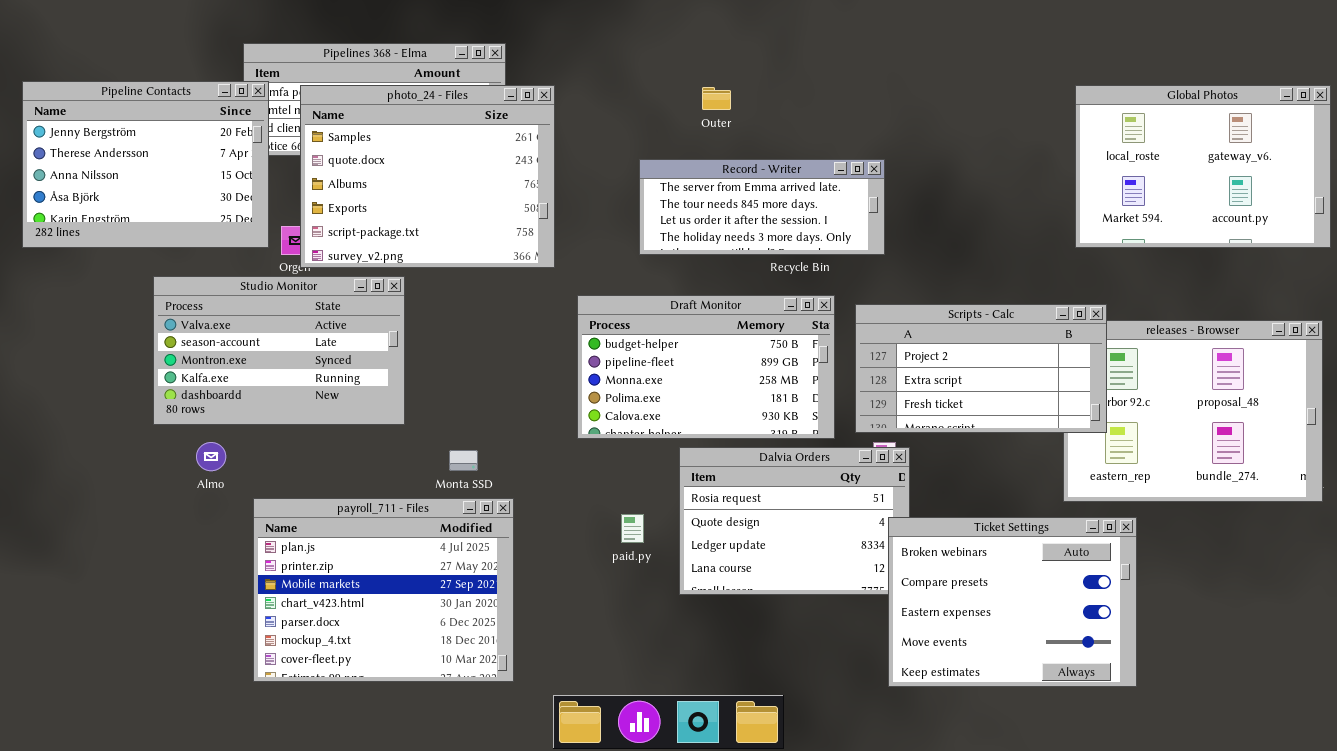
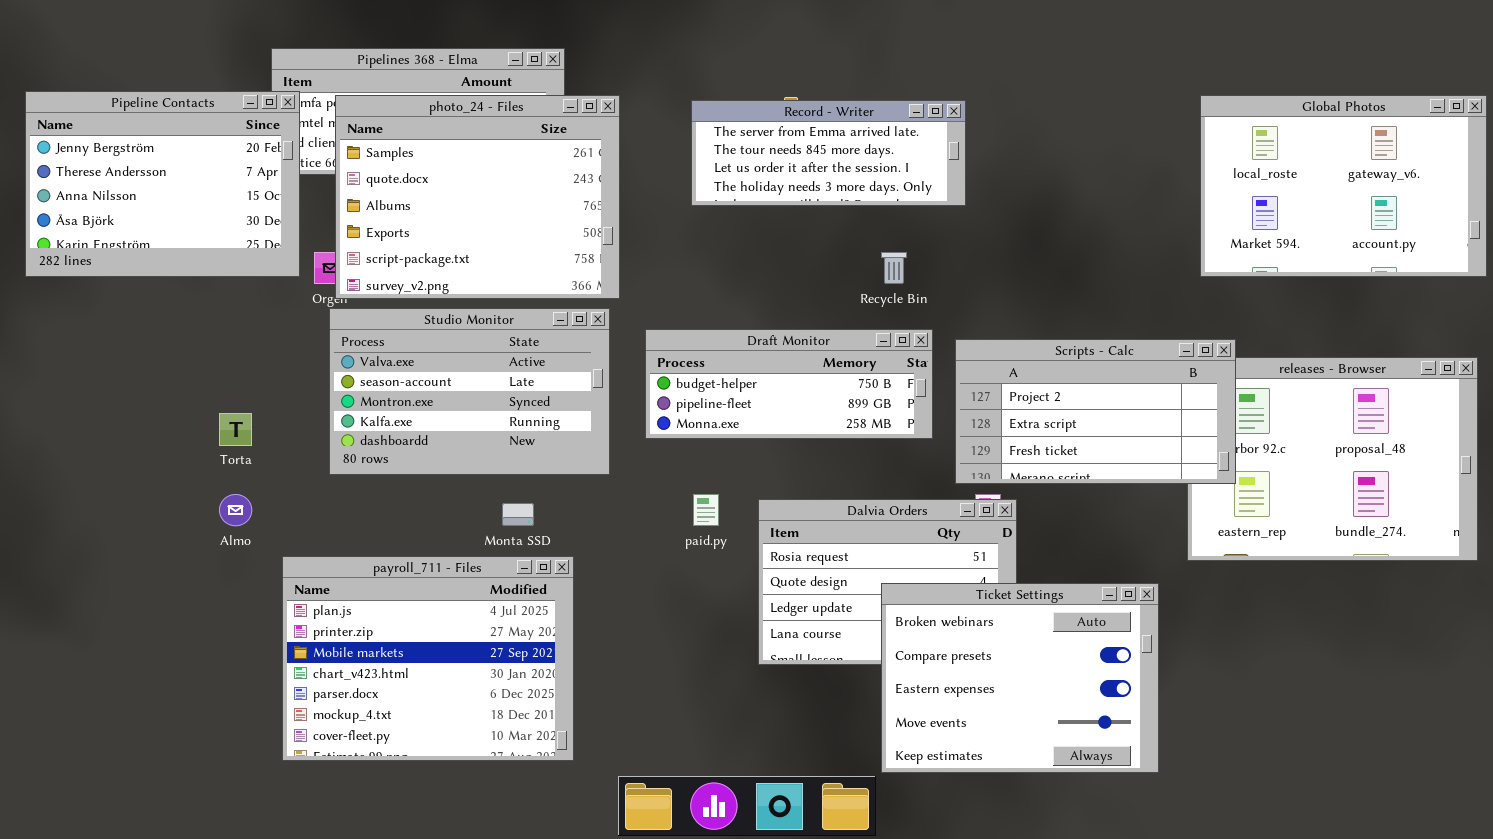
Record - Writer: [639,159,885,255] -> [691,100,966,206], moved
Studio Monitor: [153,276,405,425] -> [329,308,610,475], moved
Draft Monitor: [577,295,835,439] -> [645,329,933,439], resized
paid.py: [621,514,644,543] -> [693,494,719,526], moved
Ticket Settings: [888,517,1137,687] -> [881,583,1159,773], moved

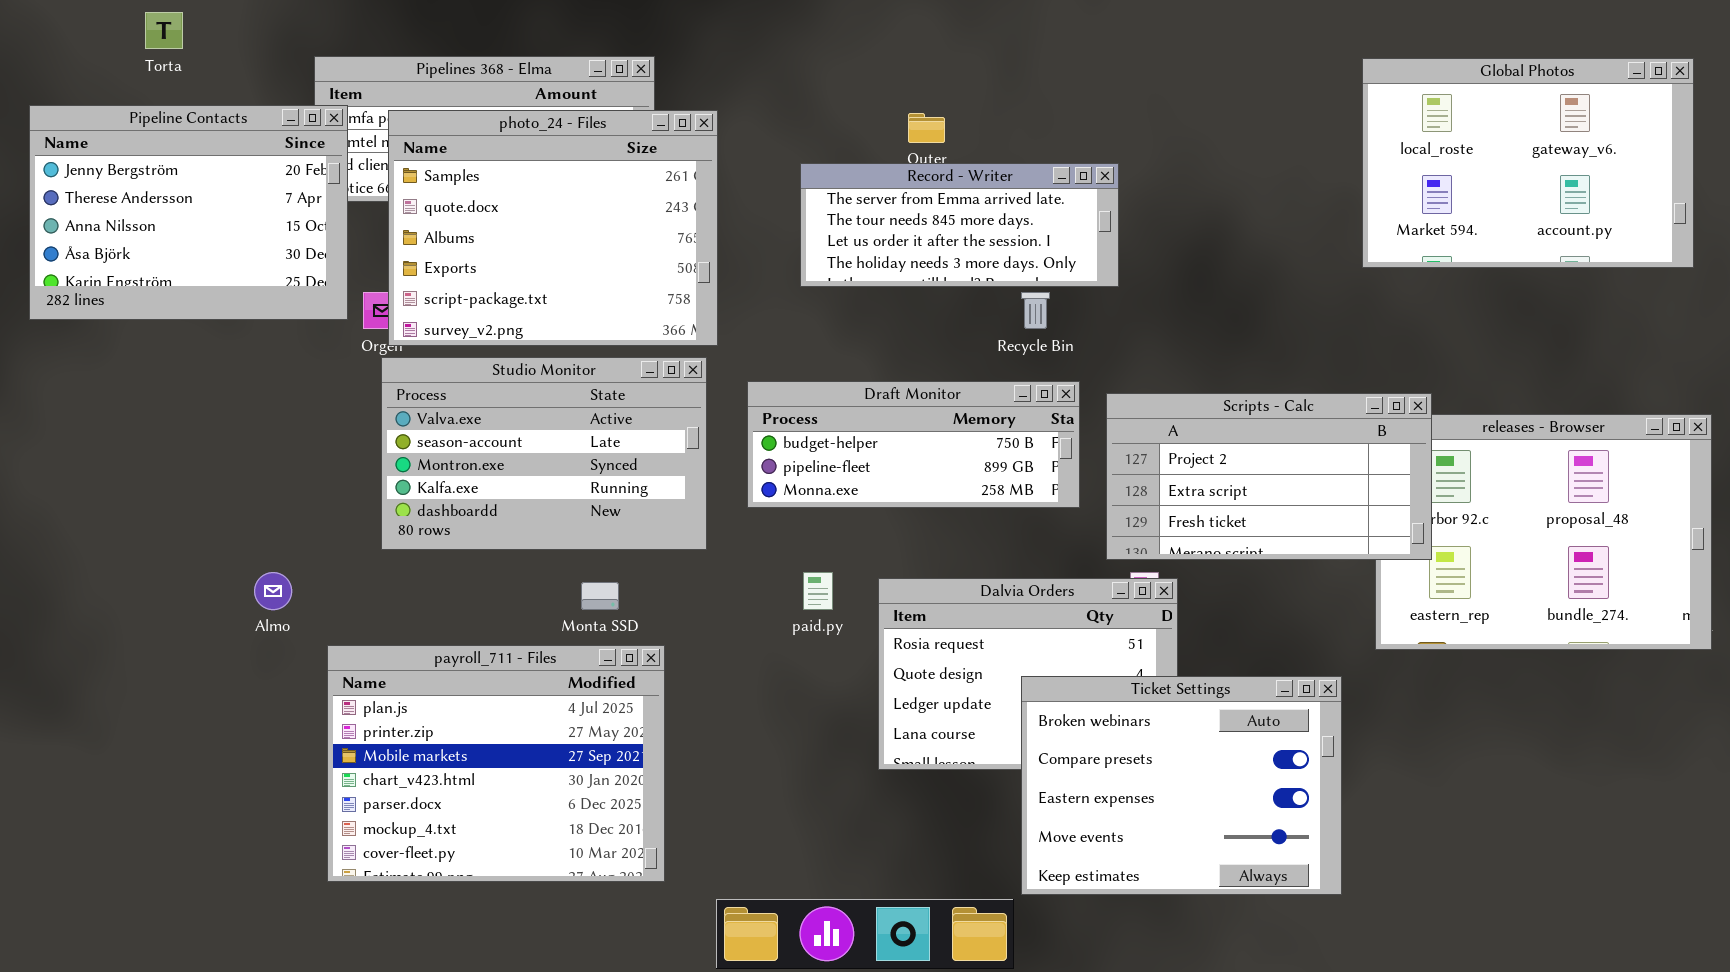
Global Photos: [1200,95,1487,277] -> [1362,58,1694,268], moved
Record - Writer: [691,100,966,206] -> [800,163,1119,287], moved
Torta: [219,413,252,446] -> [145,12,183,49], moved

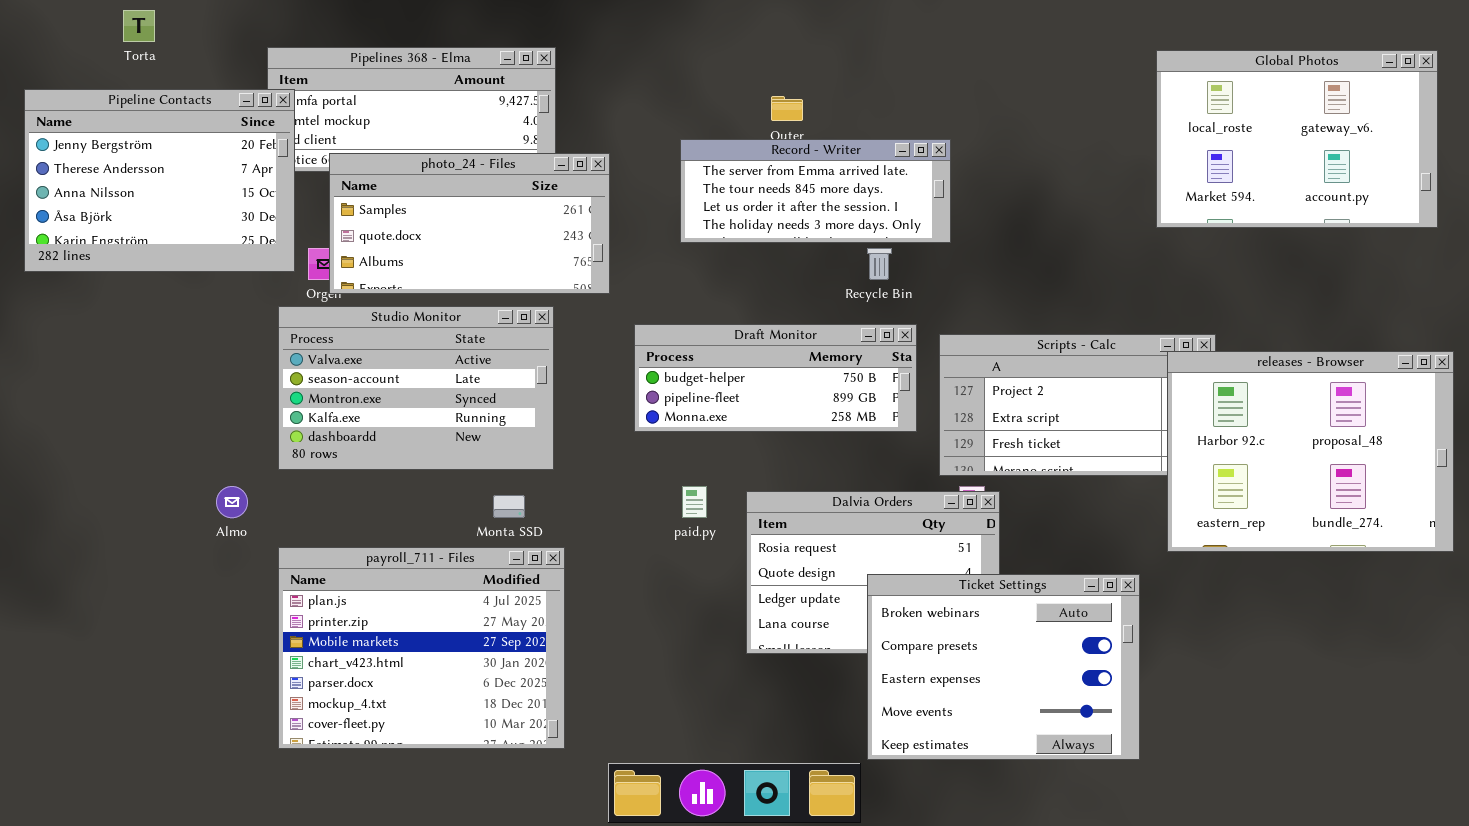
photo_24 - Files: [388,110,718,346] -> [329,153,610,294], resized
Studio Monitor: [381,357,707,550] -> [278,306,554,470], moved
releases - Browser: [1375,414,1712,650] -> [1167,351,1454,552], raised

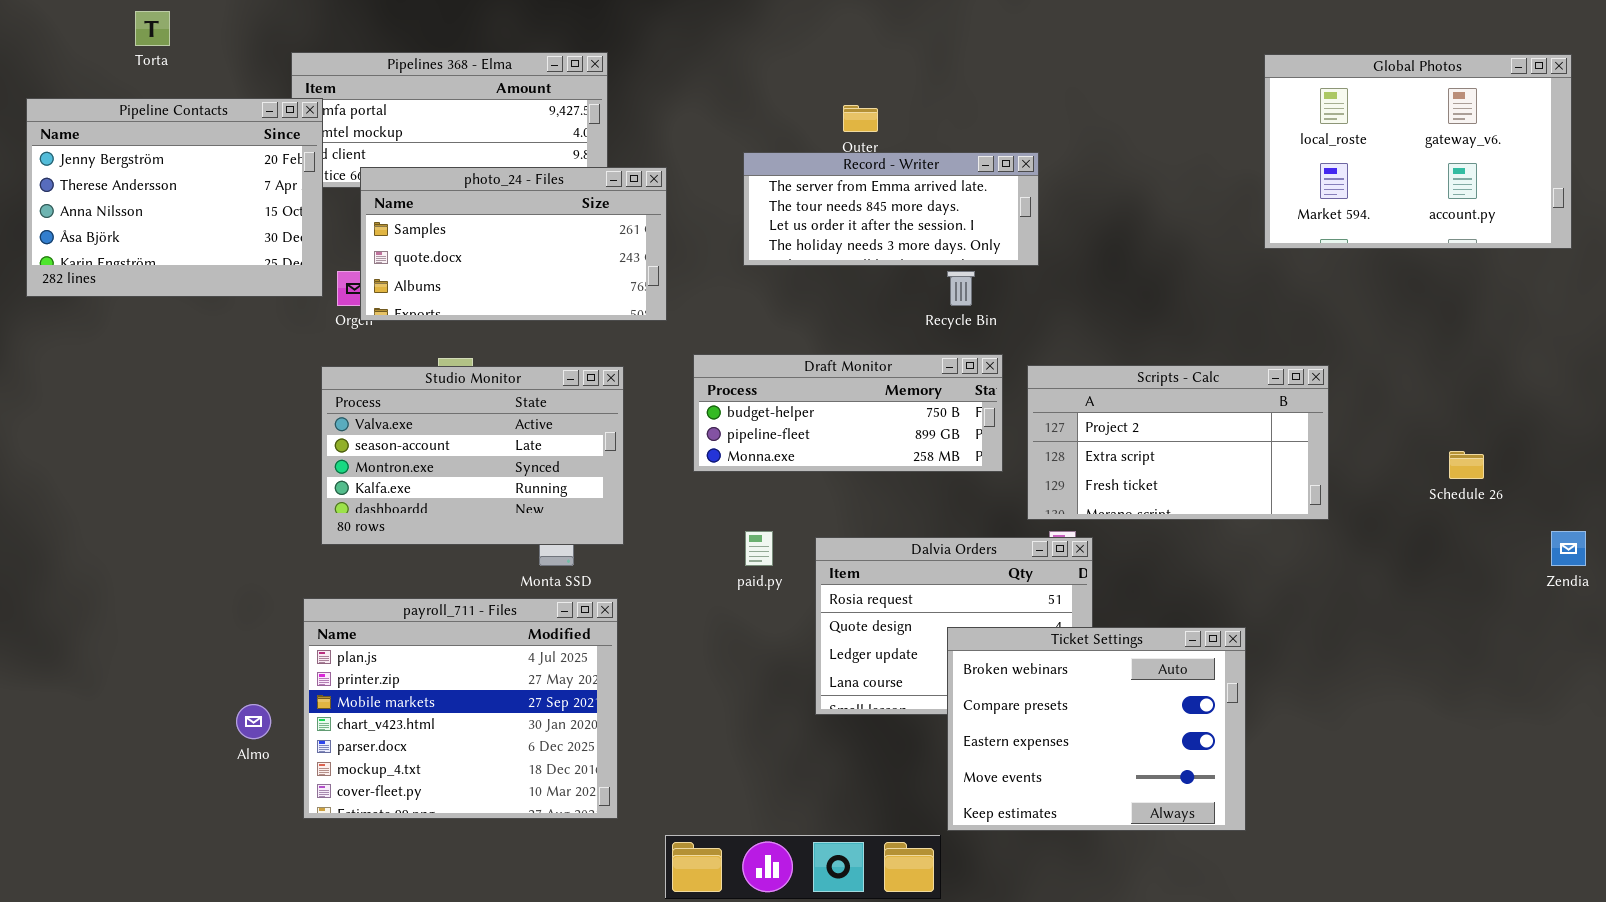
Studio Monitor: [278,306,554,470] -> [321,366,624,545], moved
releases - Browser: [1167,351,1454,552] -> none, closed
Almo: [216,486,248,518] -> [236,704,271,739], moved

